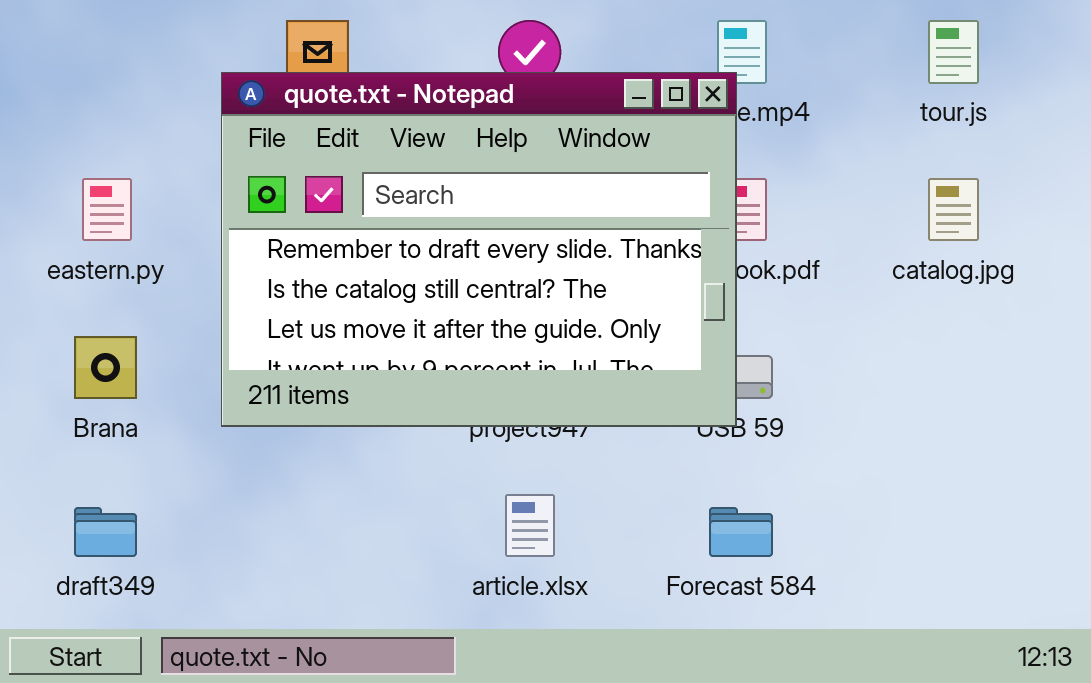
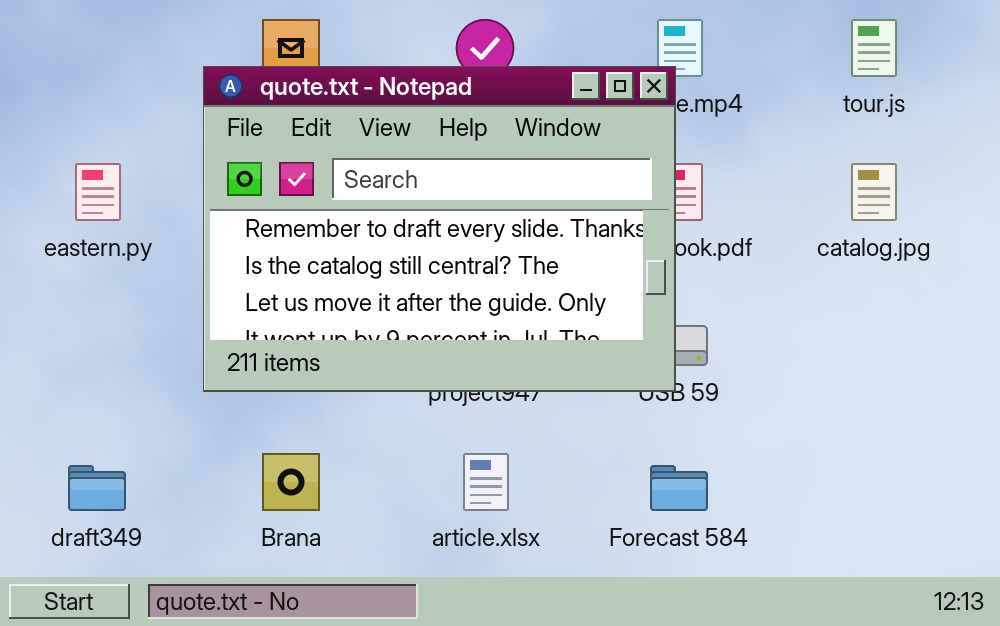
Brana: [74,336,137,399] -> [262,453,320,511], moved

